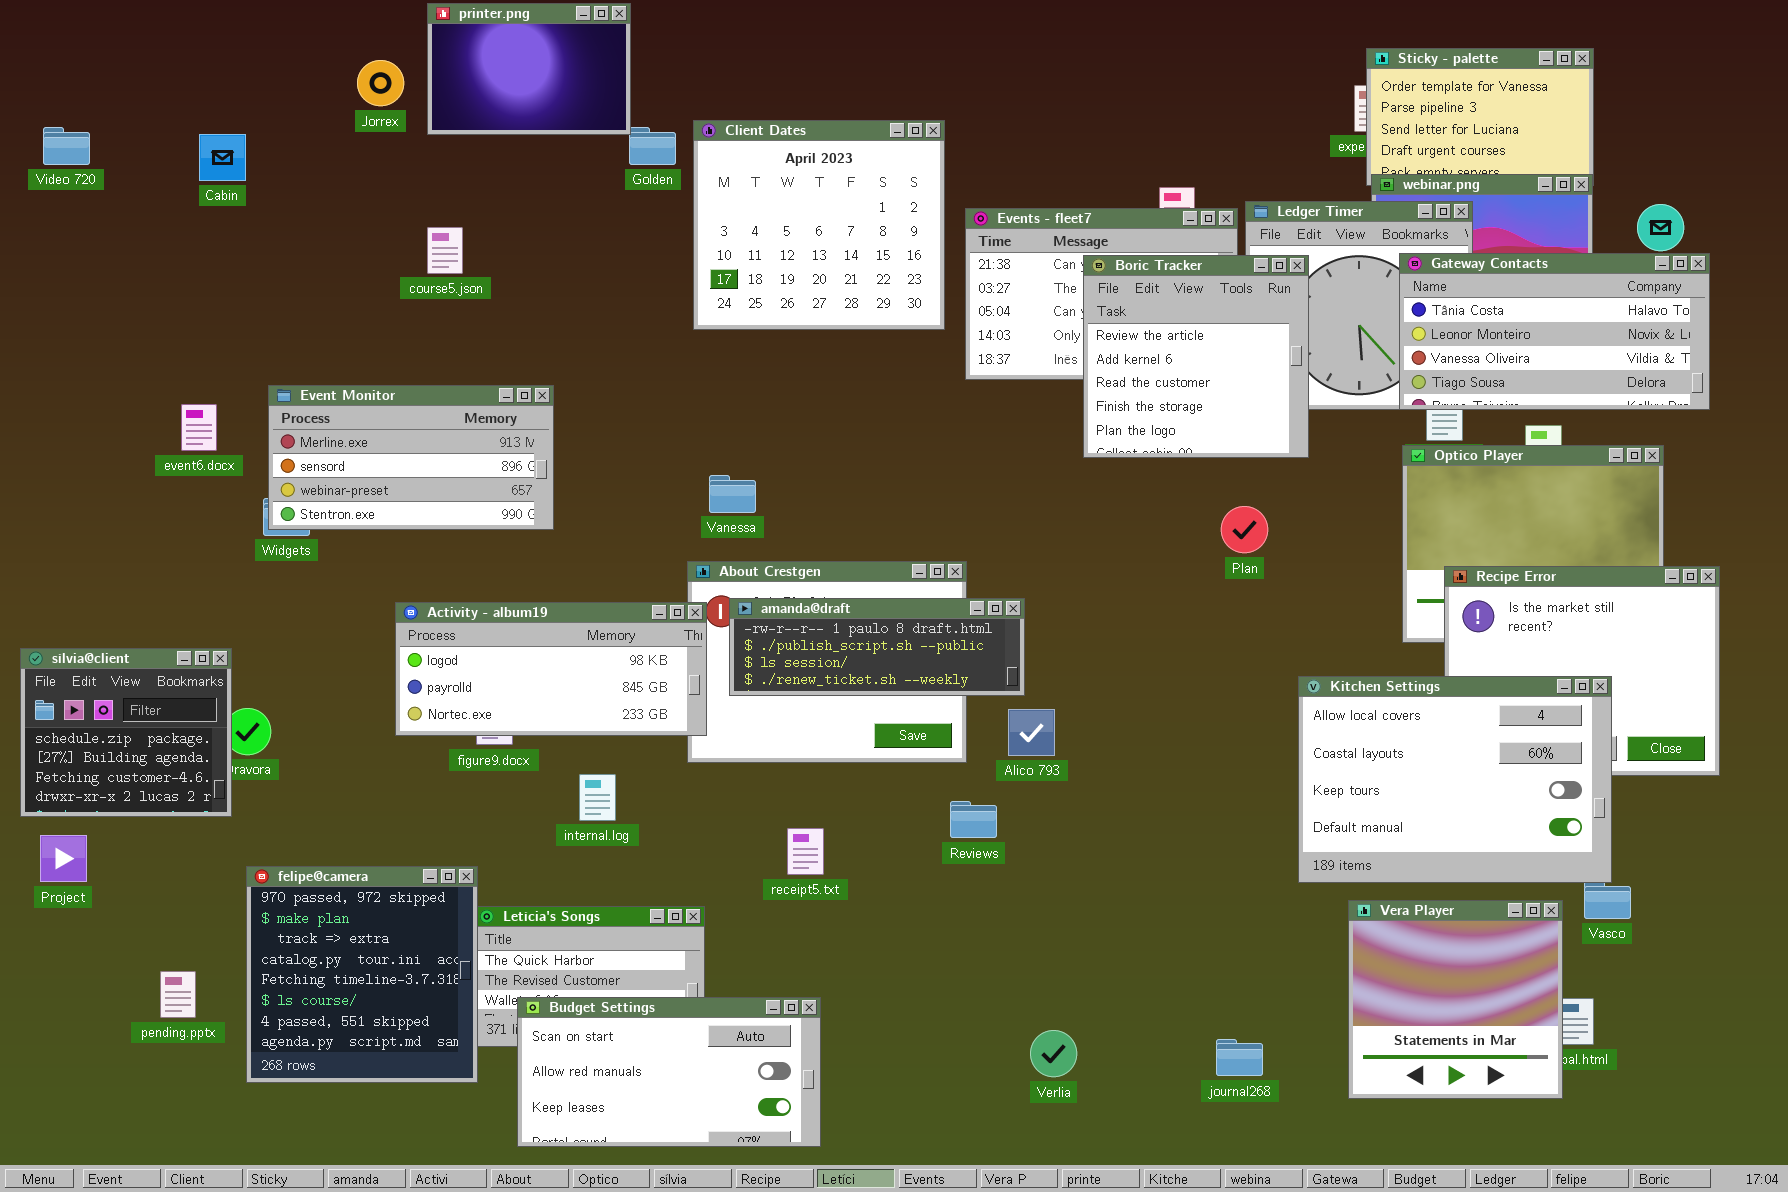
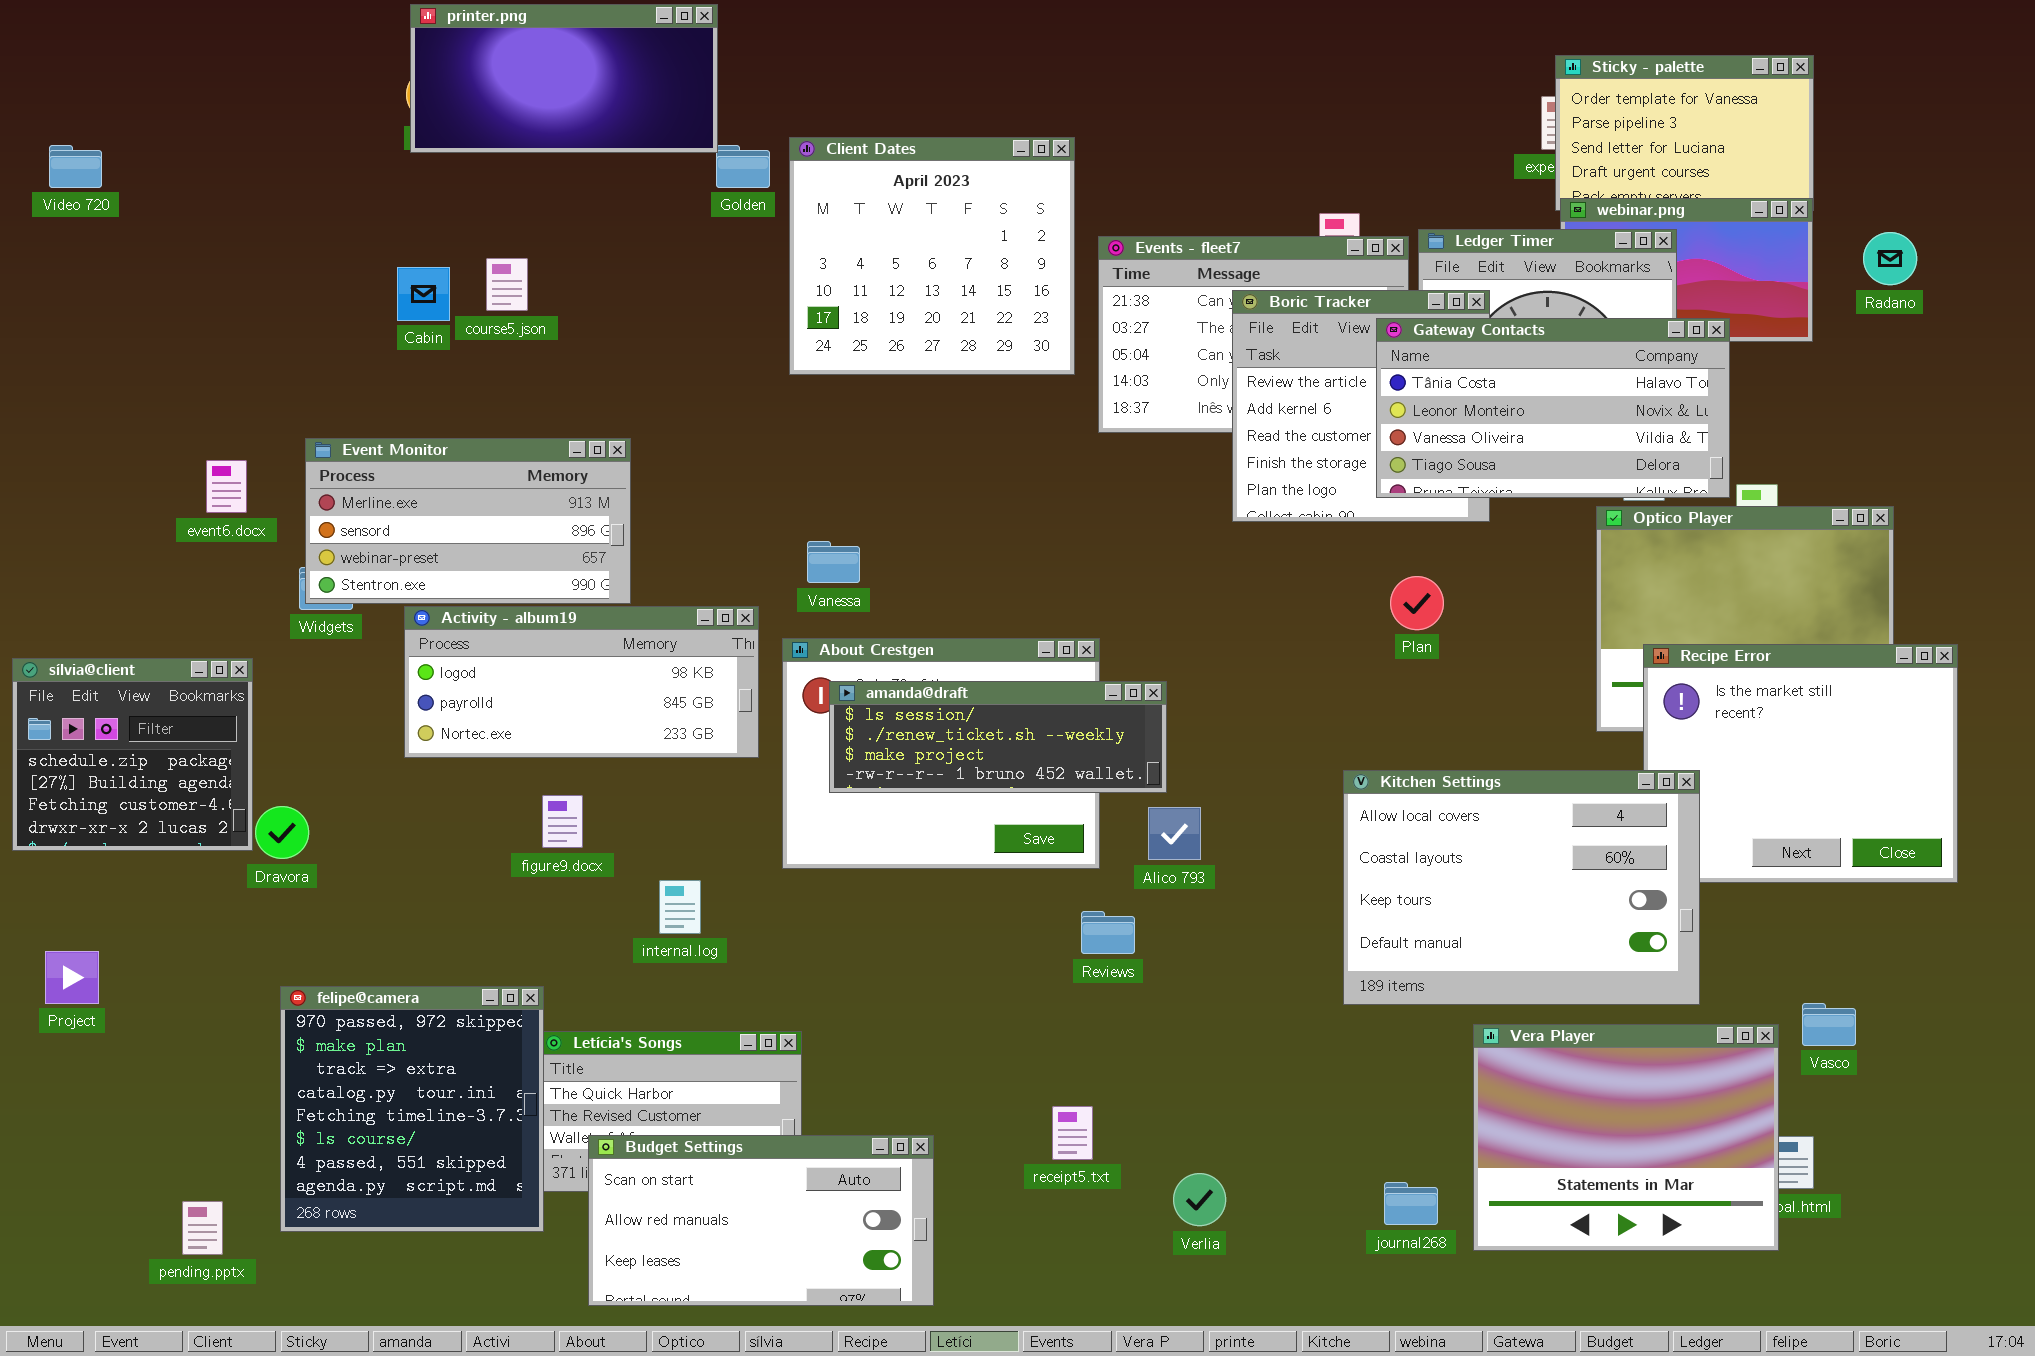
printer.png: [427,3,631,135] -> [410,4,718,153], resized
Cabin: [199,134,246,181] -> [397,267,450,321], moved
Gateway Contacts: [1399,253,1710,410] -> [1376,318,1730,498], moved
amanda@draft: [729,598,1025,696] -> [829,681,1167,793], scrolled down 2 rows
Activity - album19: [395,602,707,736] -> [404,606,759,758], moved
sílvia@client: [20,648,232,817] -> [12,658,253,851], moved
Kitchen Settings: [1298,676,1612,883] -> [1343,770,1700,1005], moved
receipt5.txt: [787,828,824,875] -> [1052,1106,1093,1160], moved
Vera Player: [1348,900,1563,1099] -> [1473,1024,1779,1251], resized
pending.pptx: [160,971,196,1018] -> [182,1201,223,1255], moved

